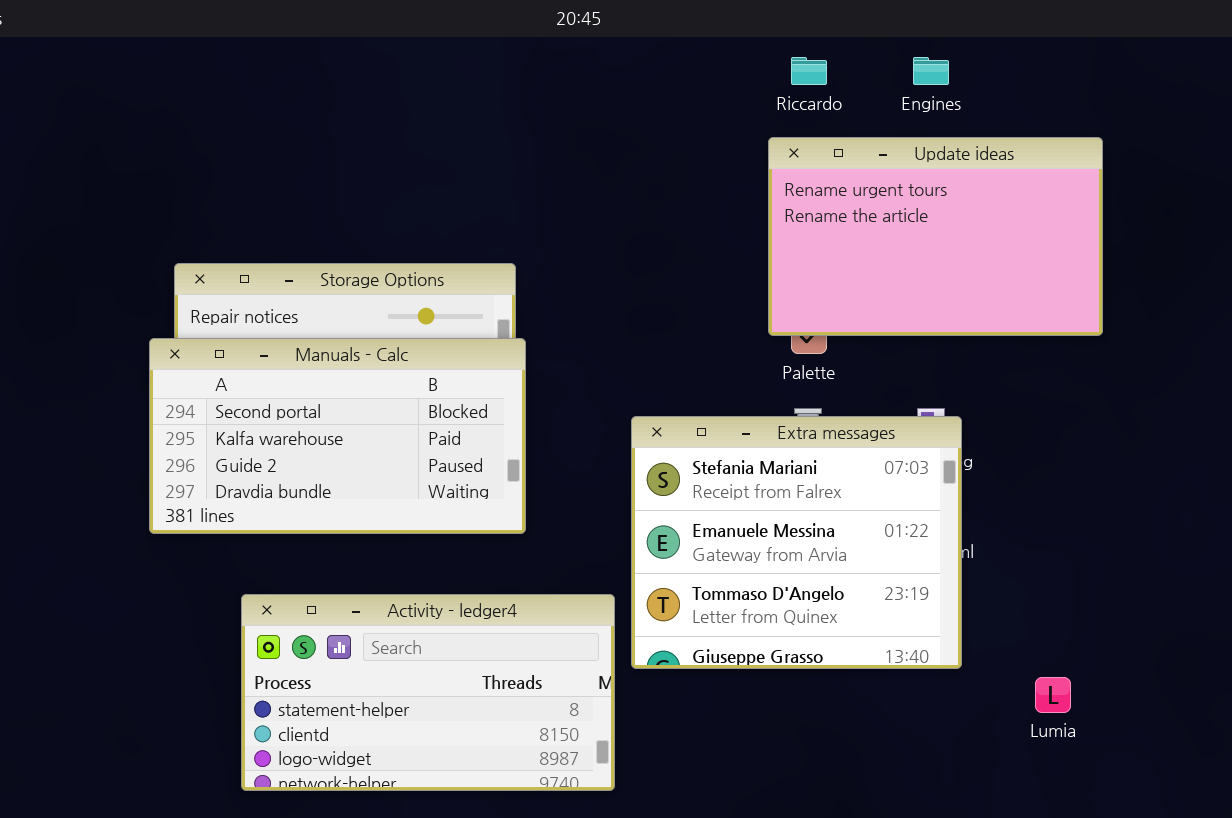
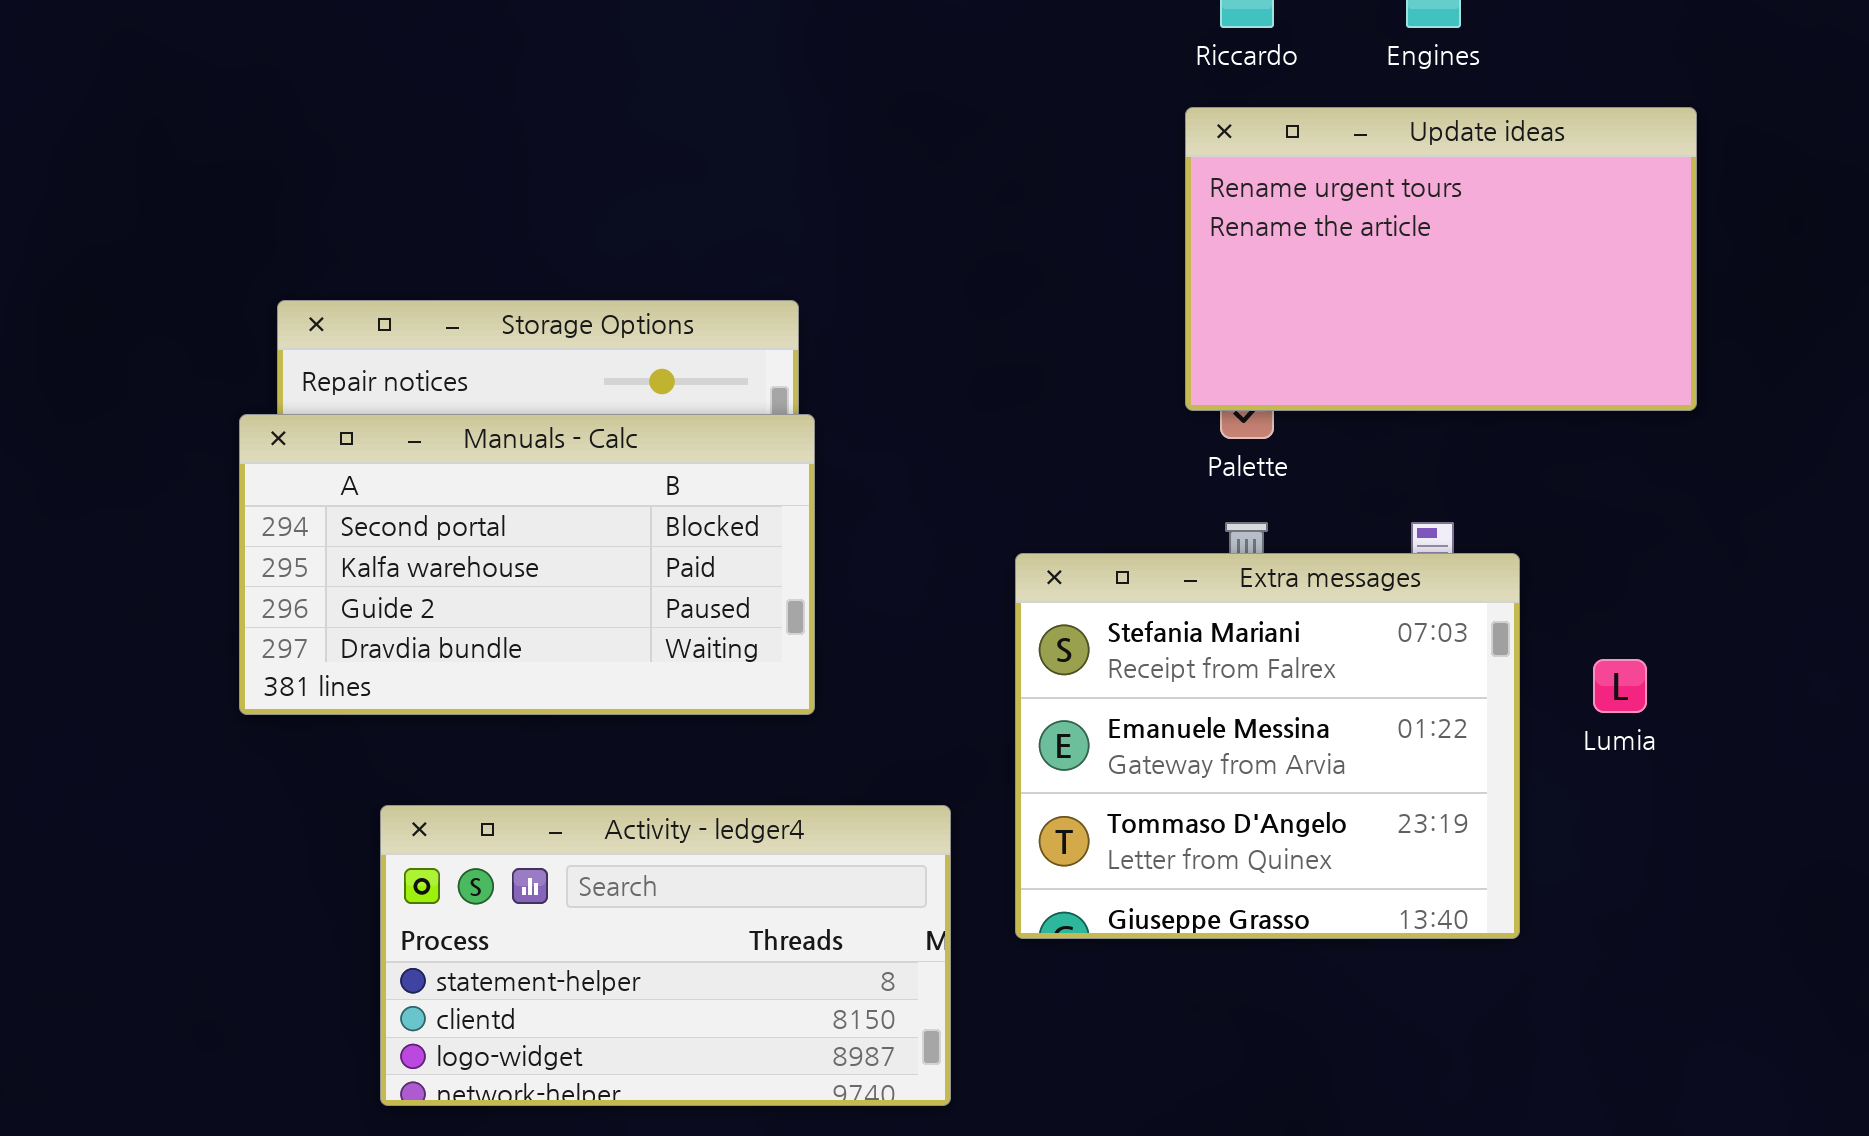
Extra messages: [631,416,962,669] -> [1015,553,1520,939], moved
Lumia: [1035,677,1071,713] -> [1593,659,1647,713], moved

